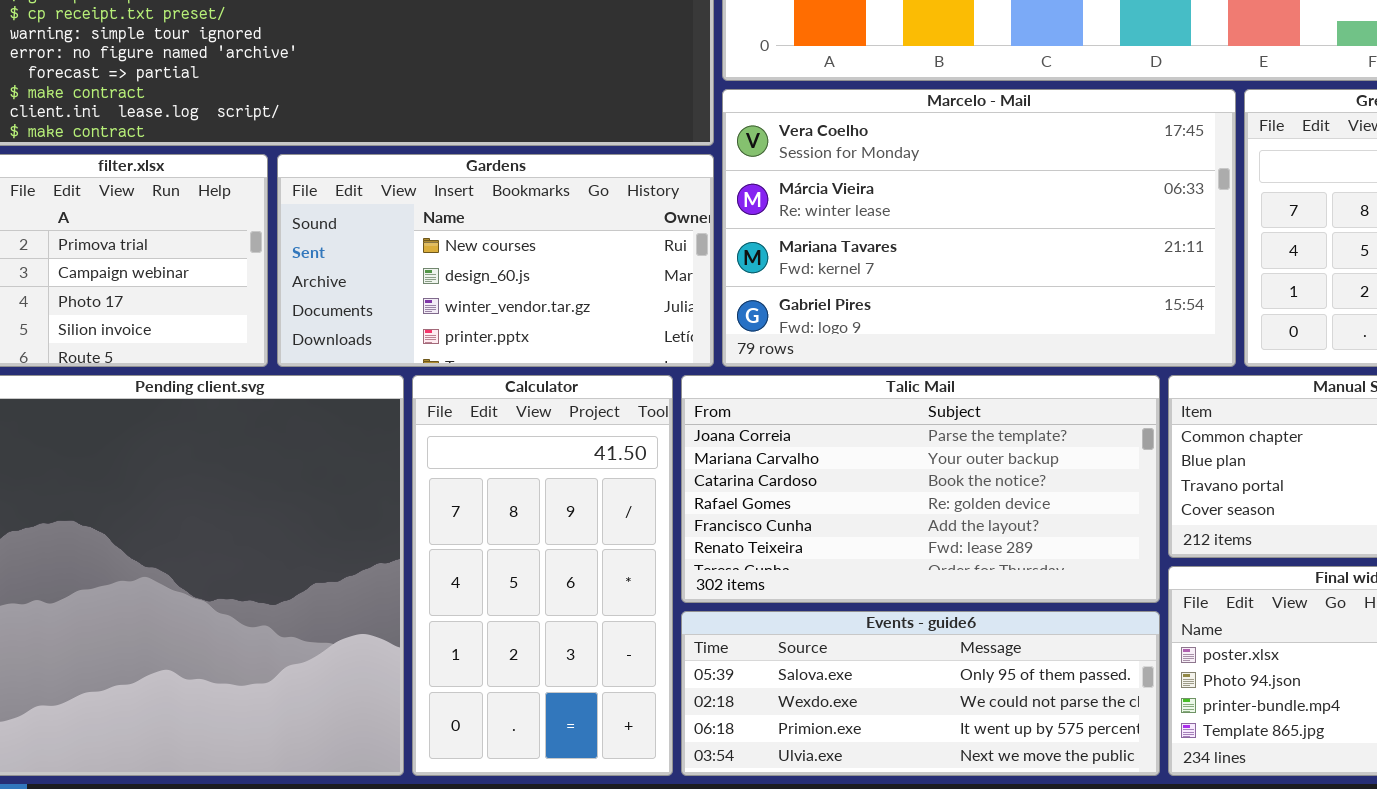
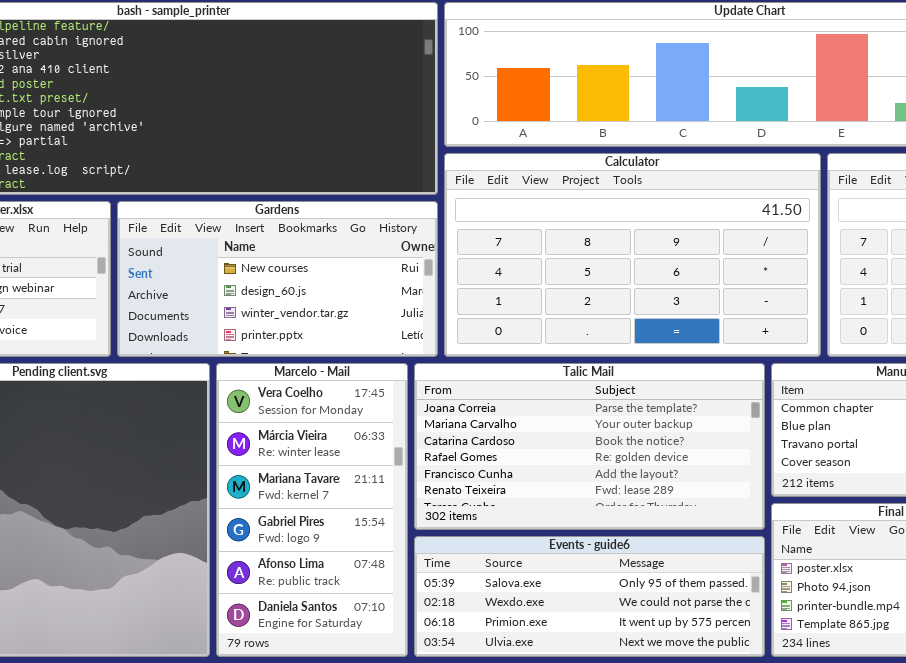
Marcelo - Mail: [722,89,1236,367] -> [216,363,408,657], moved, resized
Calculator: [412,375,673,776] -> [444,153,821,357], moved, resized

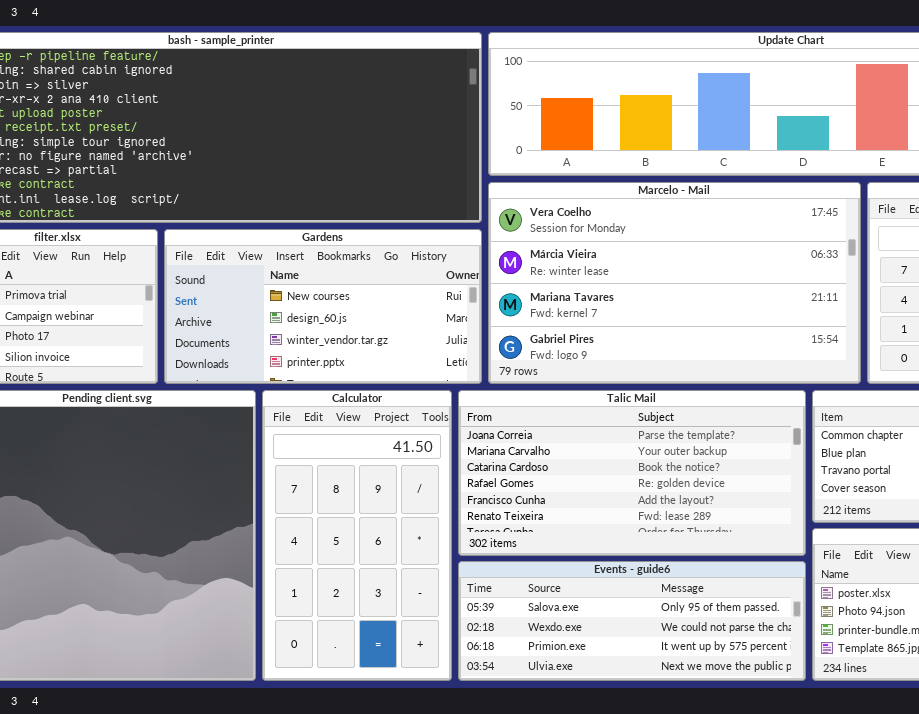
Calculator: [444,153,821,357] -> [262,390,452,681], moved, resized
Marcelo - Mail: [216,363,408,657] -> [488,182,861,384], moved, resized

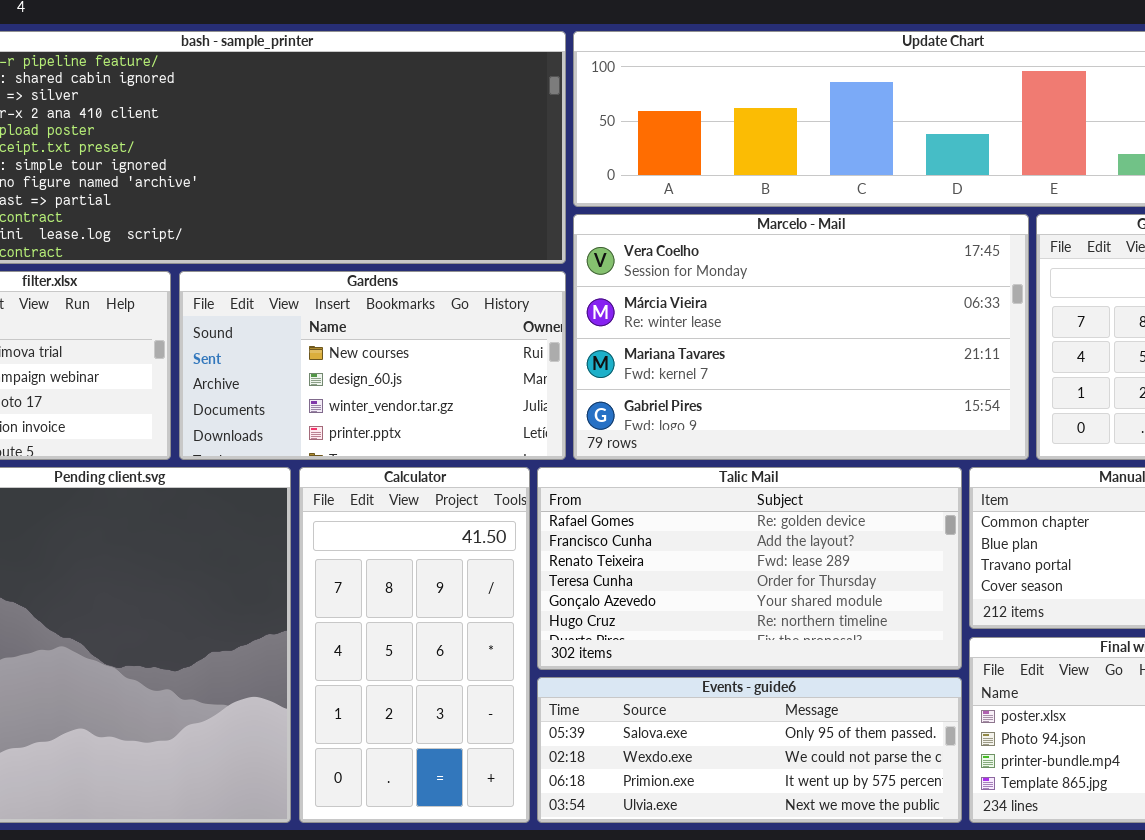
Talic Mail: [458,390,806,556] -> [537,467,962,670], scrolled down 3 rows

